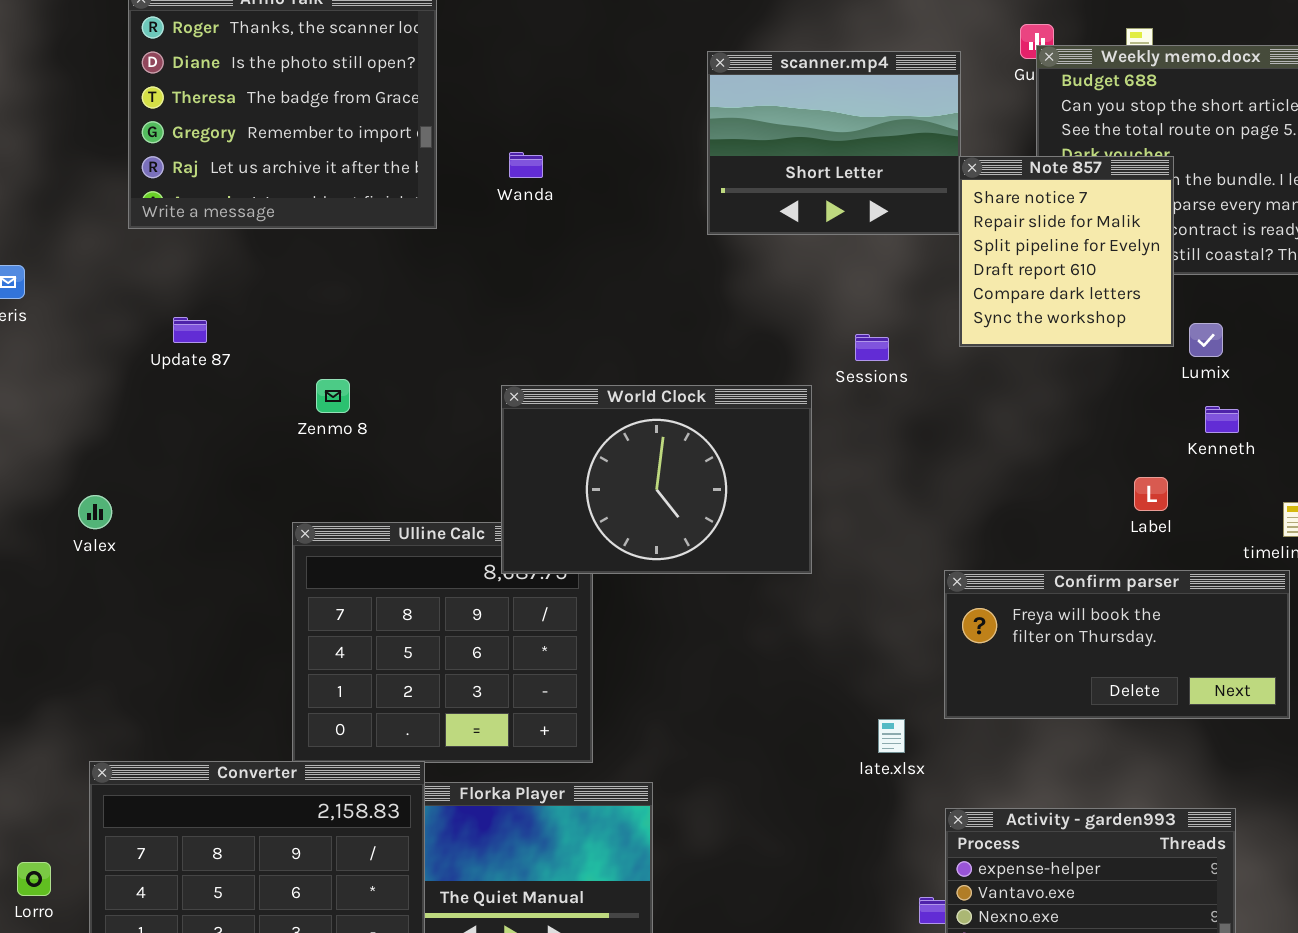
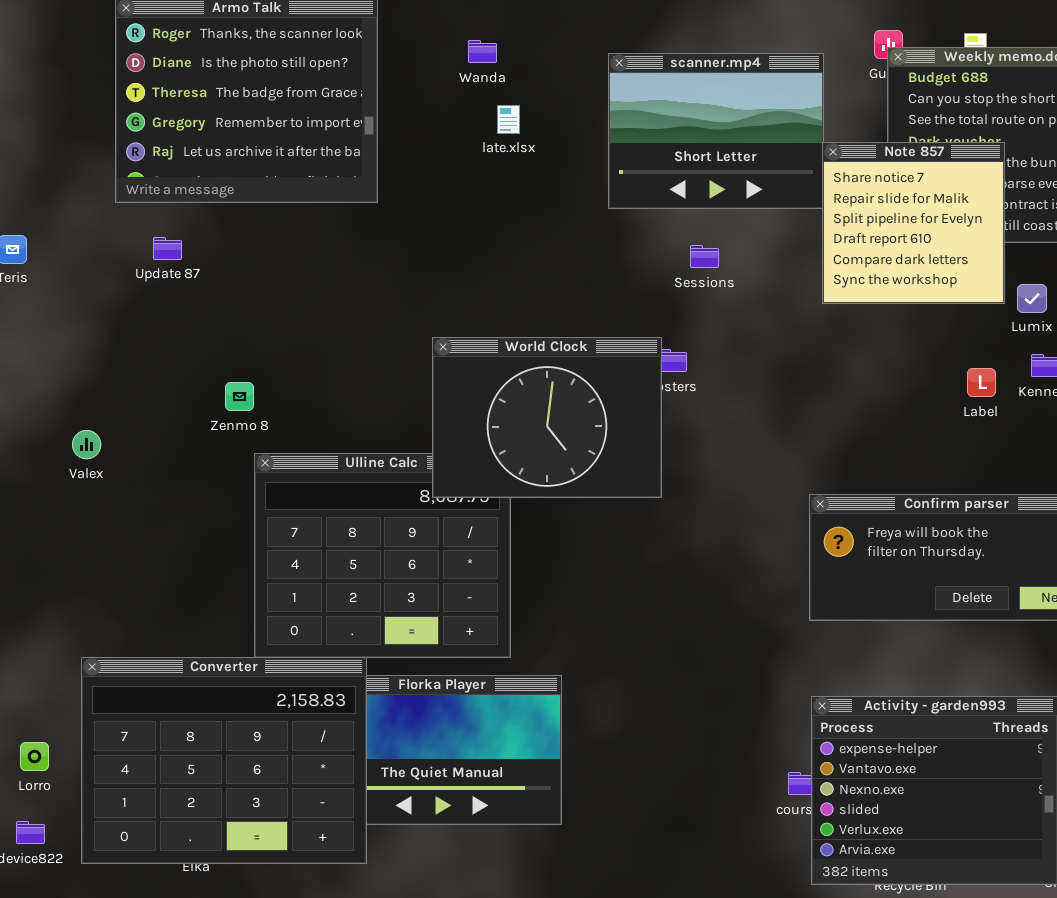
Wanda: [509,152,543,178] -> [468,40,497,63], moved
Update 87: [173,317,207,343] -> [153,237,182,260], moved
Sessions: [855,334,889,361] -> [690,245,719,268], moved
Zenmo 8: [316,379,350,413] -> [225,382,254,411], moved
World Clock: [501,385,812,574] -> [432,337,662,498], resized
Label: [1134,477,1168,511] -> [967,368,996,397], moved
late.xlsx: [878,719,905,753] -> [497,105,520,134], moved

